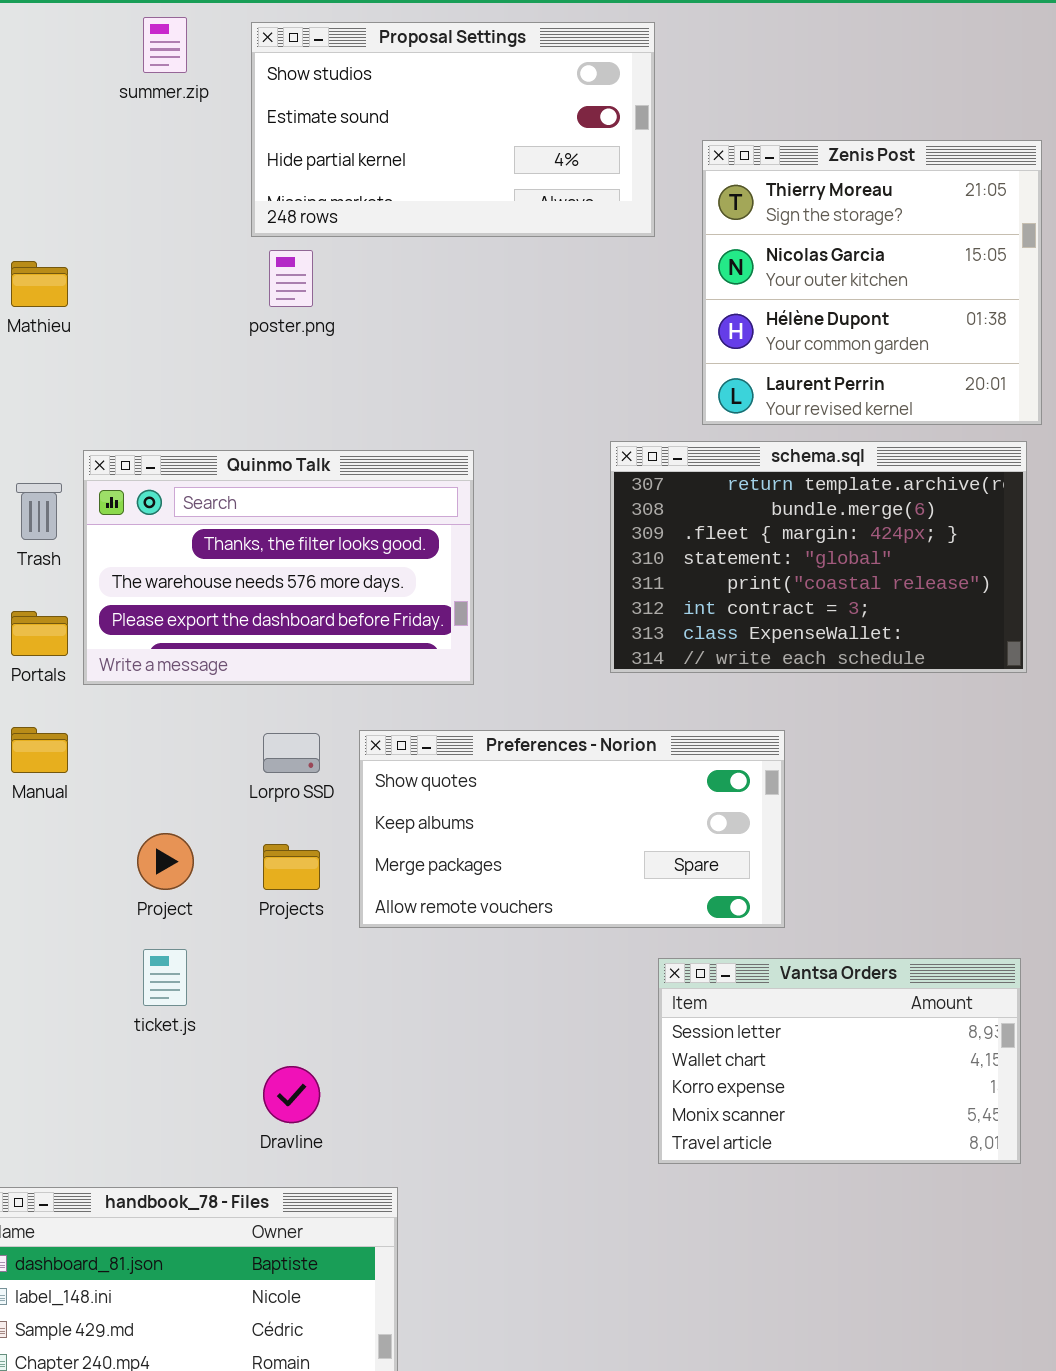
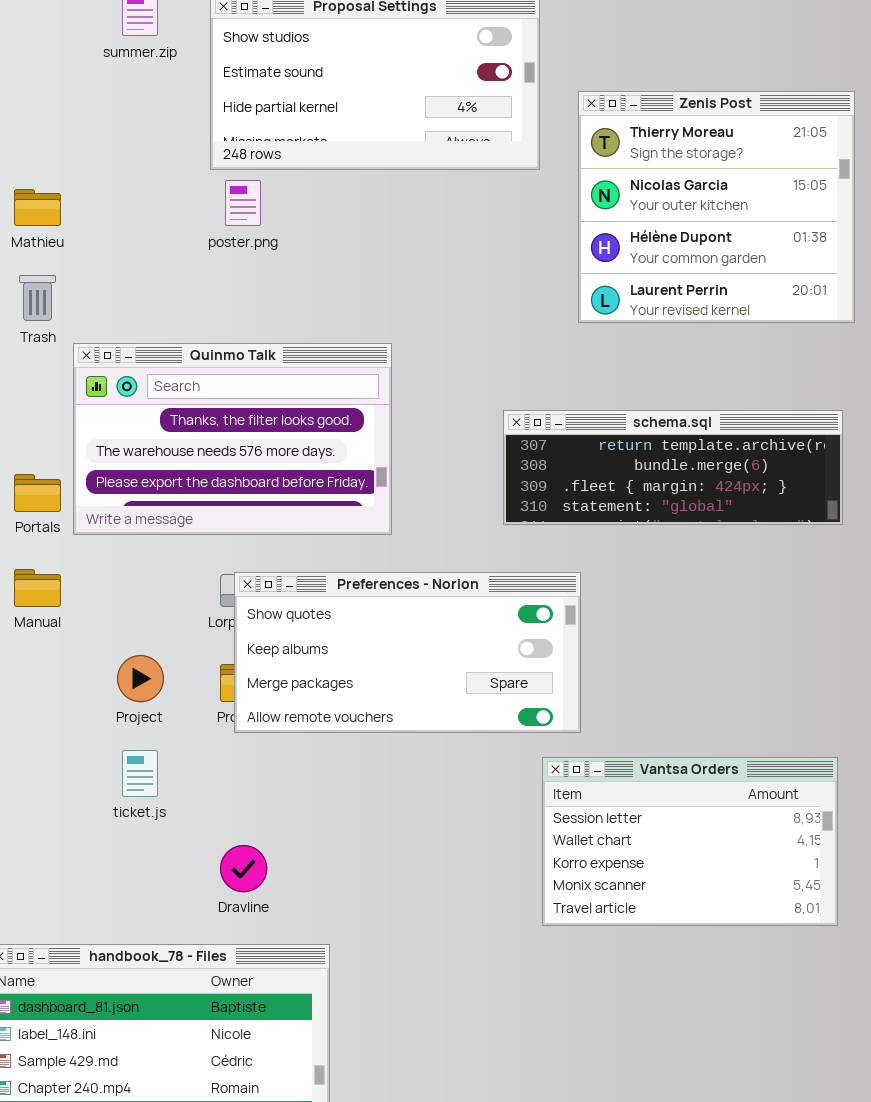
schema.sql: [610,441,1027,673] -> [503,410,843,525], resized
Trash: [16,483,62,540] -> [19,275,56,321], moved
Preferences - Norion: [359,730,785,928] -> [234,572,581,733], moved

